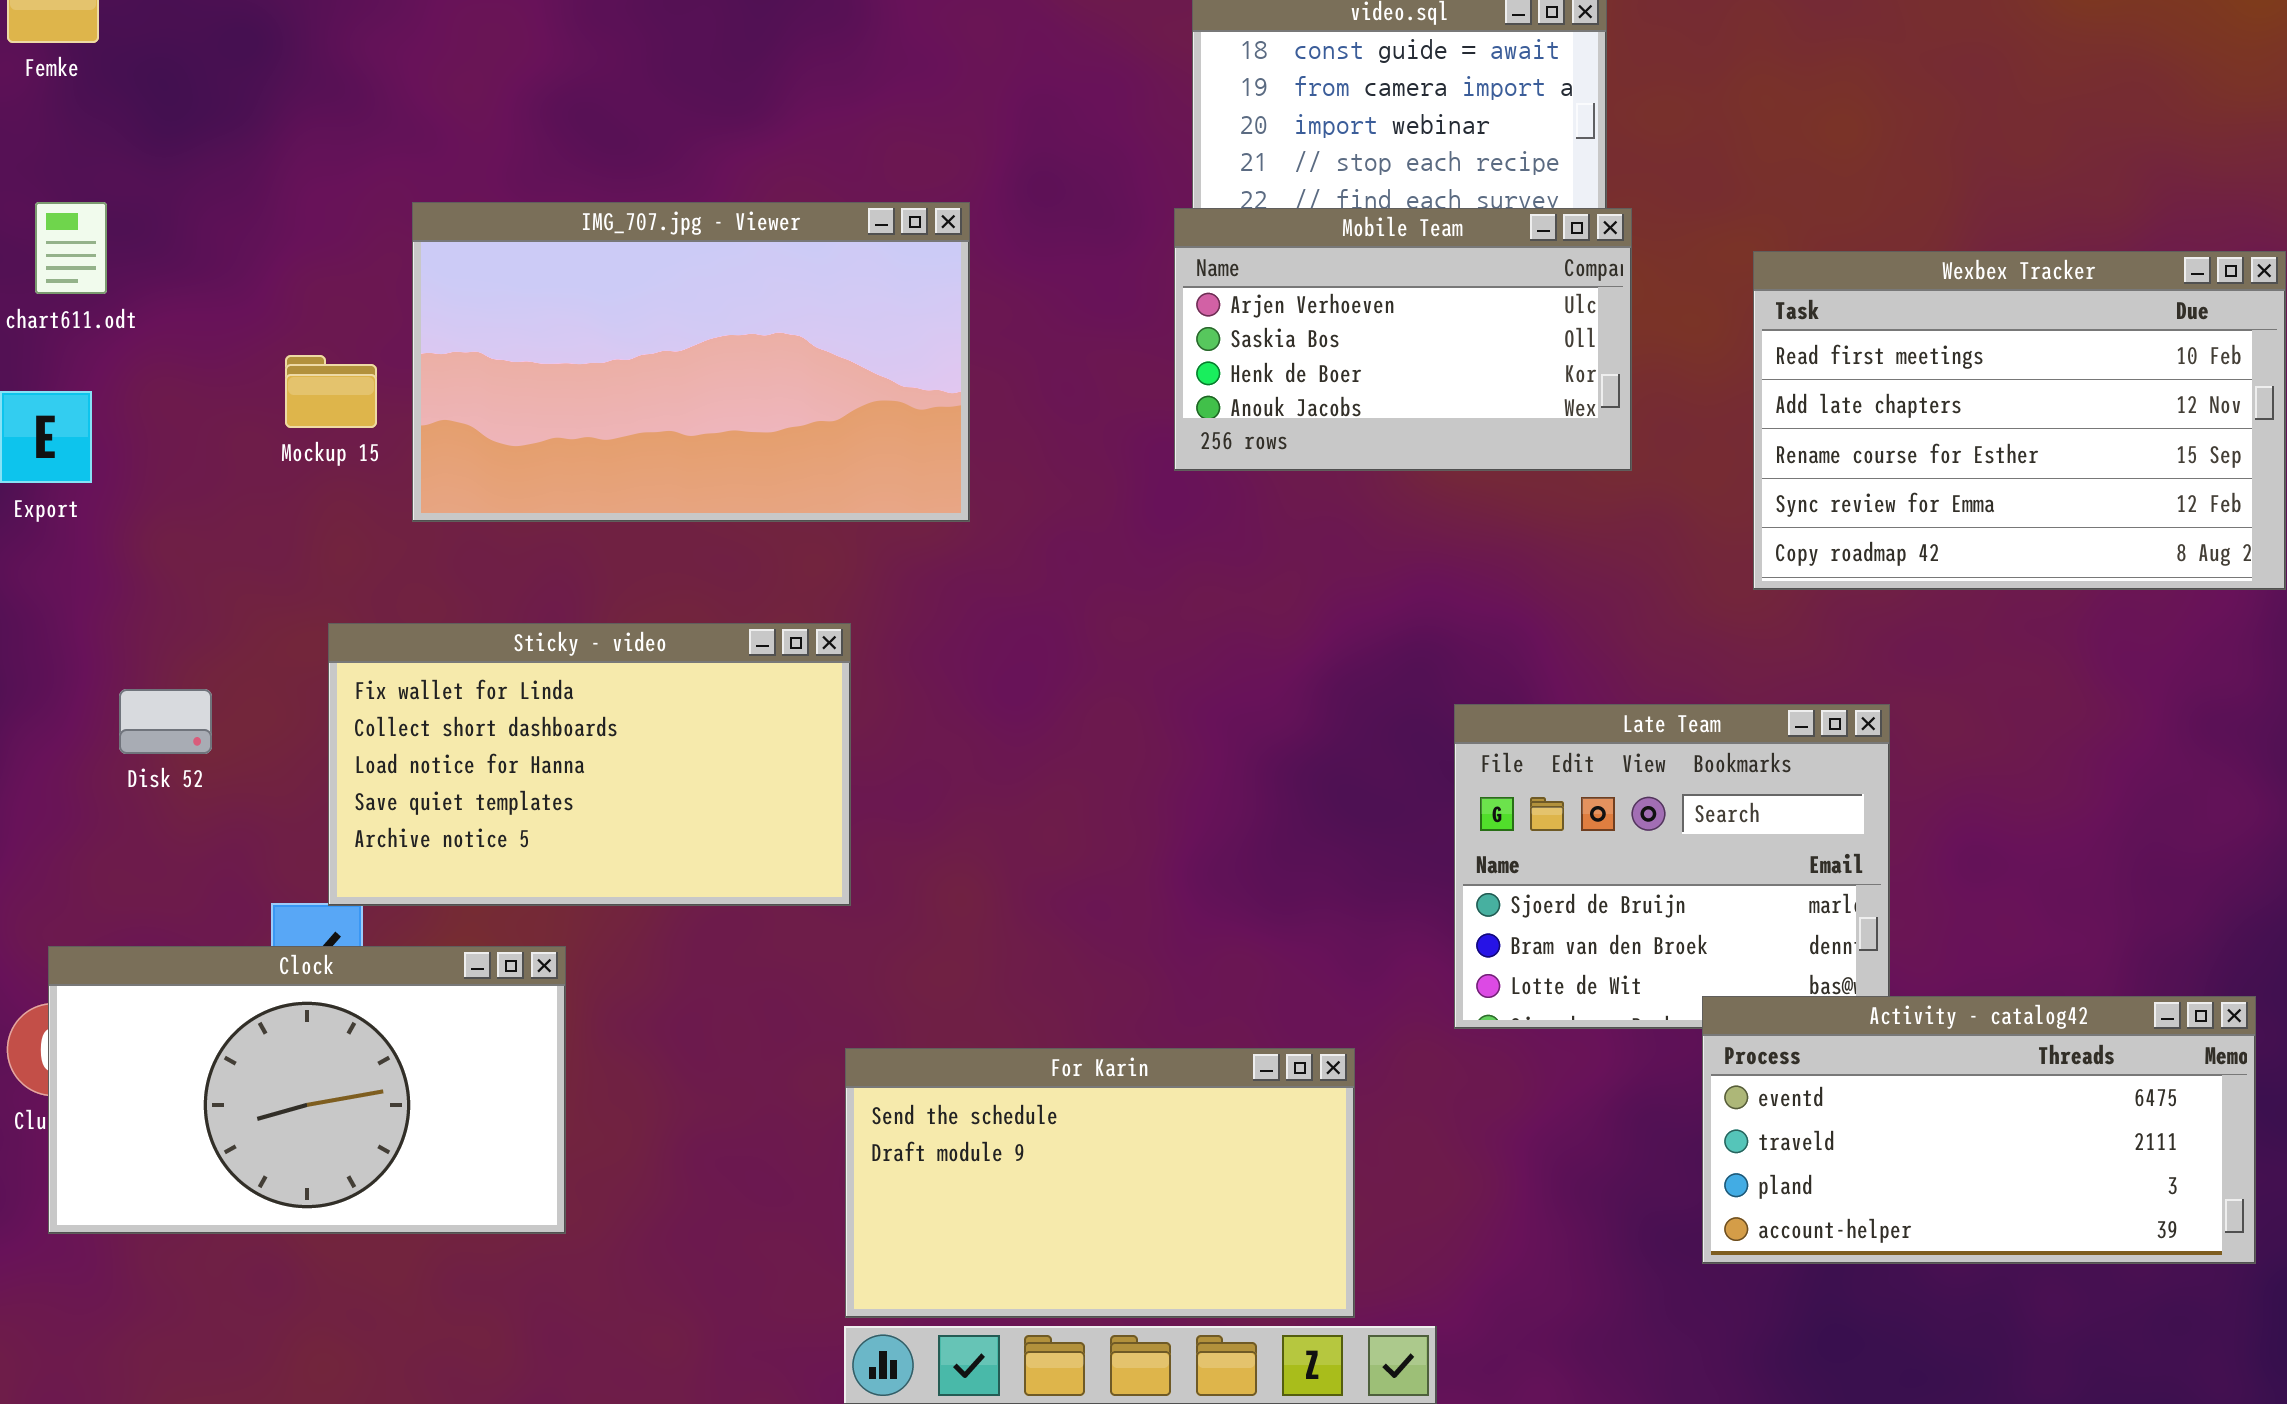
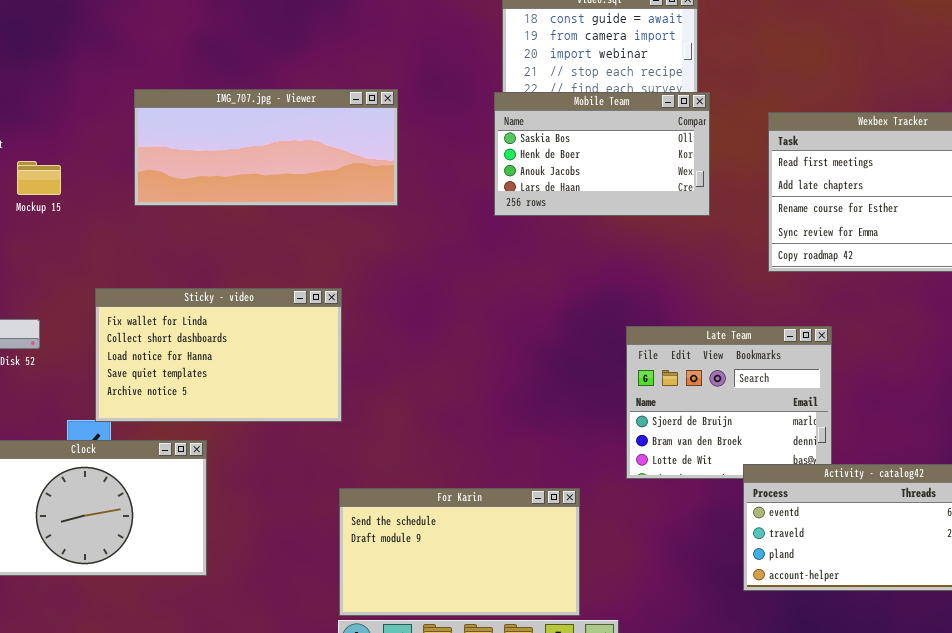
IMG_707.jpg - Viewer: [412,202,970,522] -> [134,89,398,206], resized
Mobile Team: [1174,208,1632,471] -> [494,92,710,216], scrolled down 1 row
Mockup 15: [285,355,377,428] -> [17,161,61,195], moved

